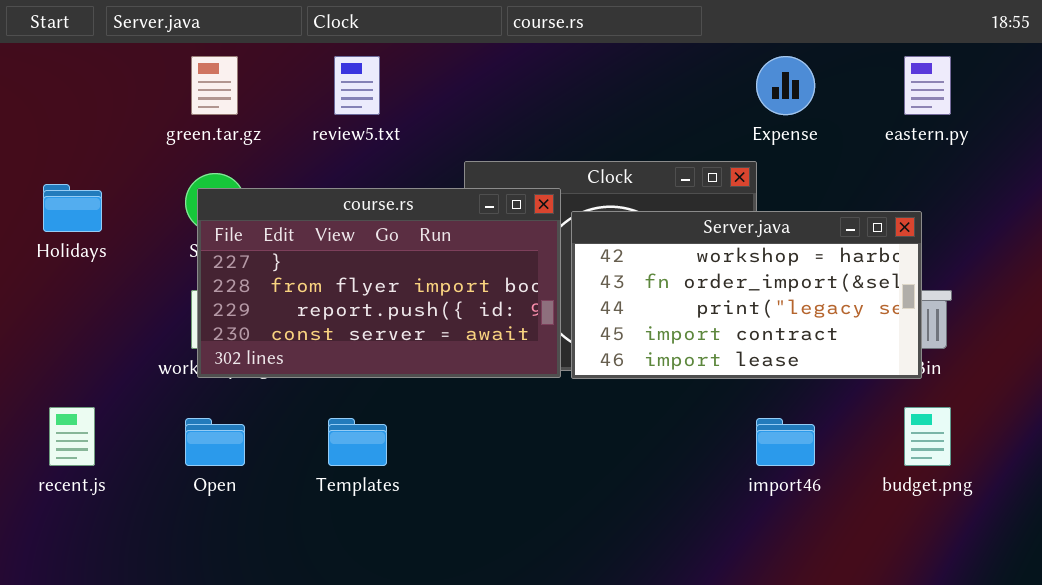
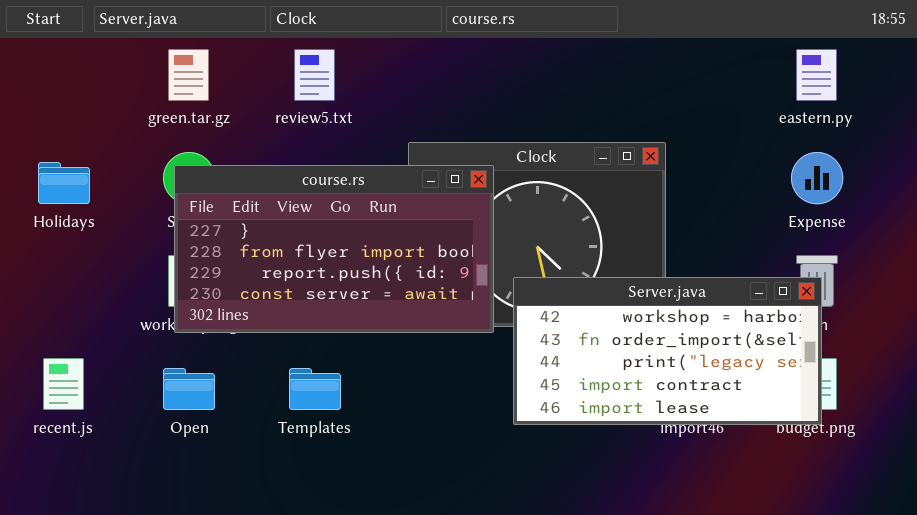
Expense: [756,56,815,115] -> [791,152,843,204], moved
Server.java: [571,211,922,379] -> [513,277,822,425], moved

